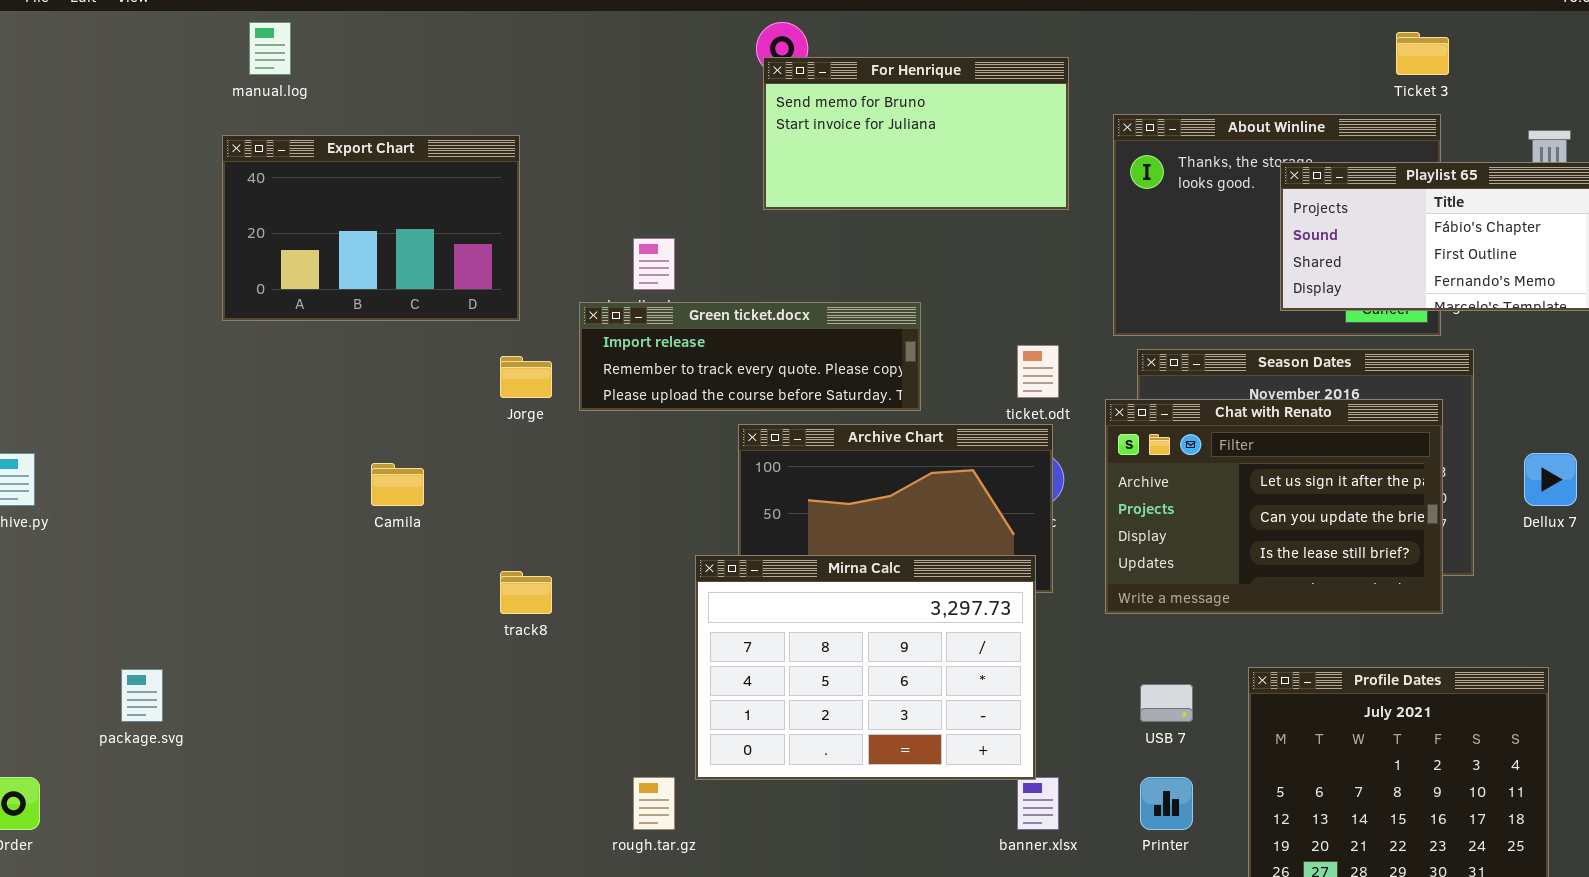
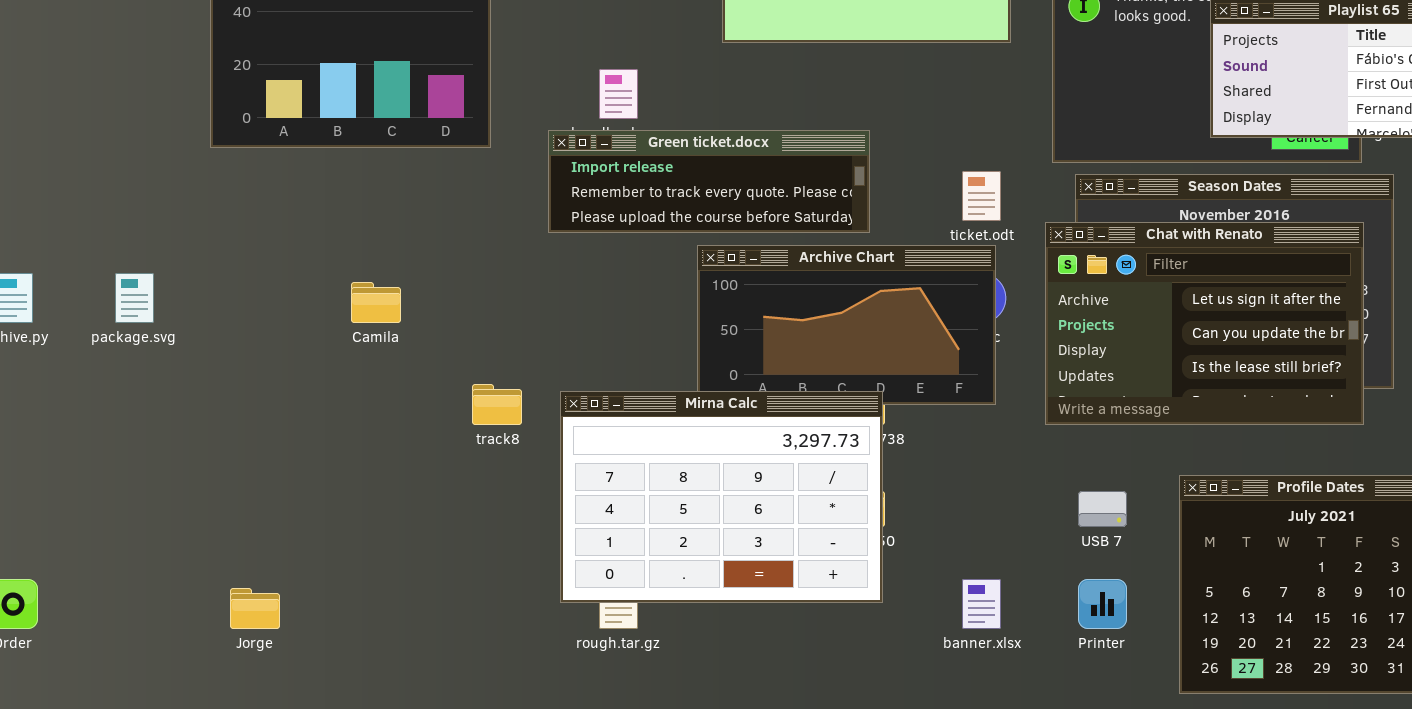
Jorge: [500,356,552,398] -> [230,588,280,629], moved
Mirna Calc: [695,555,1036,780] -> [560,391,883,603], moved
package.svg: [121,669,163,722] -> [115,273,154,323], moved

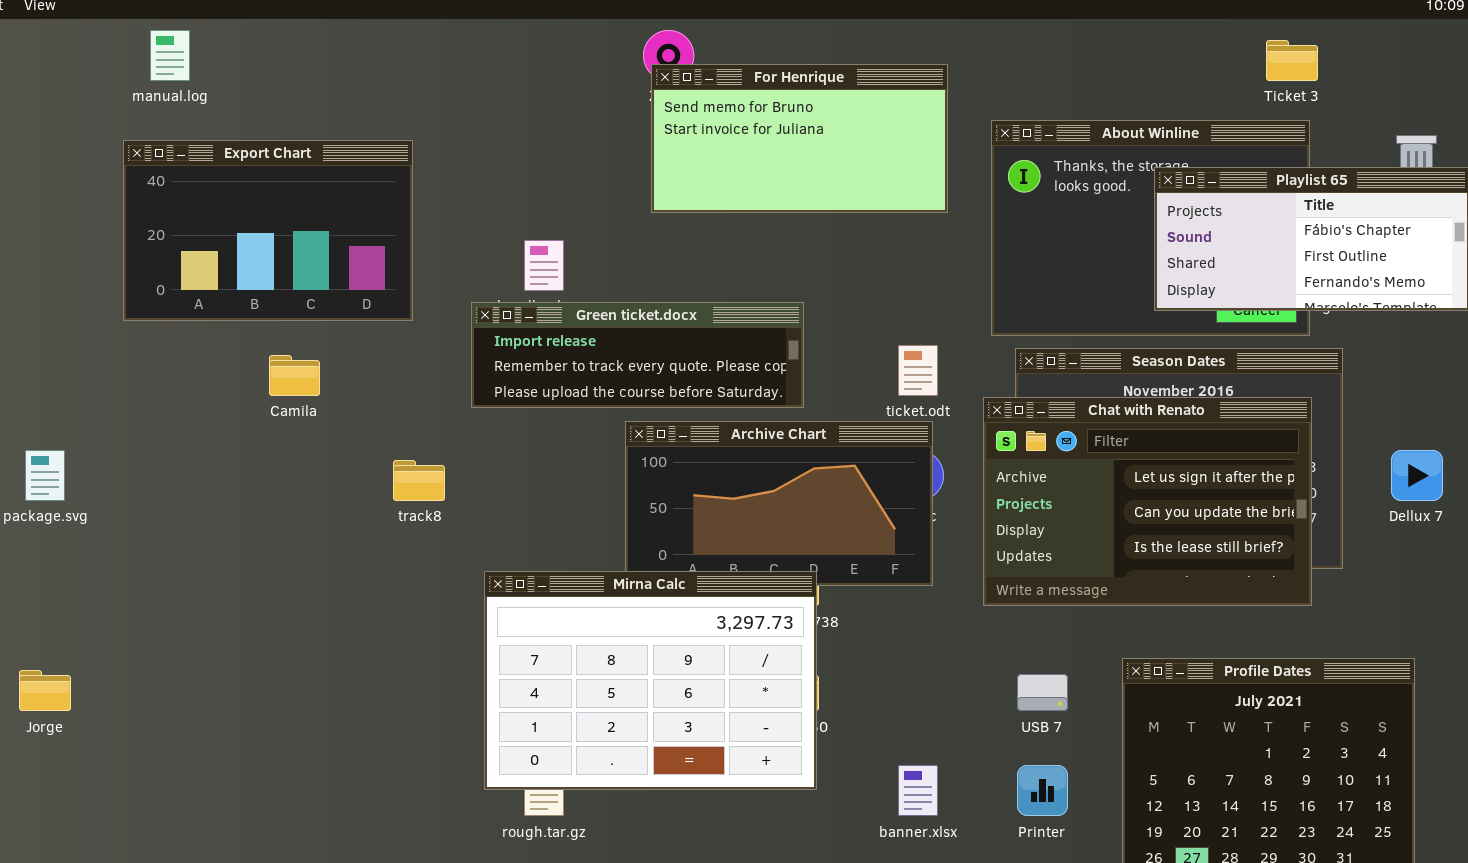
Camila: [351,282,401,323] -> [269,355,320,396], moved
track8: [472,384,522,425] -> [393,460,445,501], moved
Jorge: [230,588,280,629] -> [19,670,71,711], moved

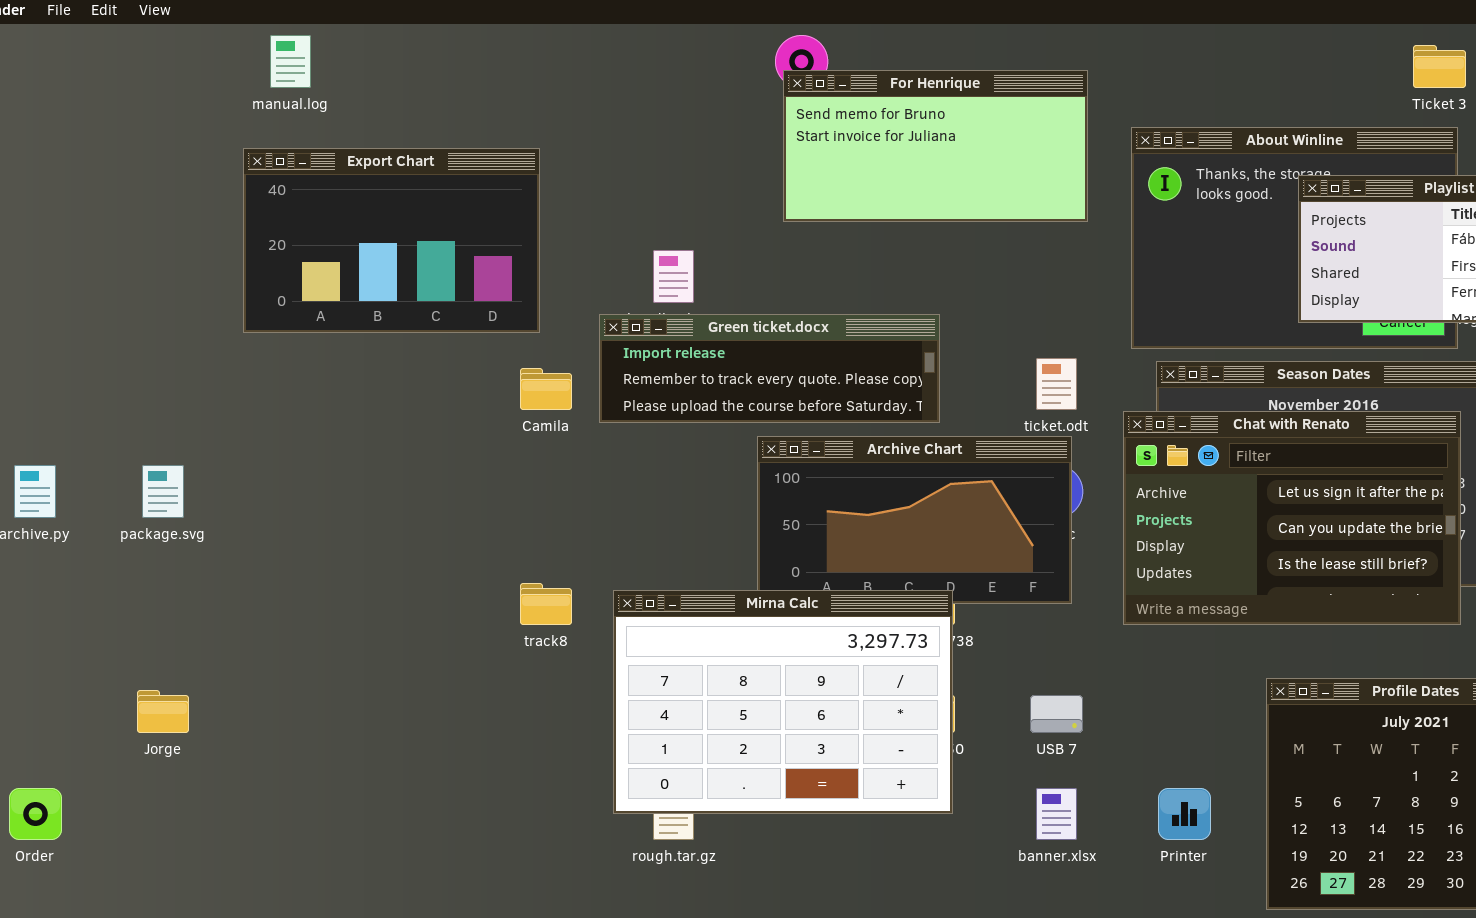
Camila: [269,355,320,396] -> [520,368,572,410], moved
track8: [393,460,445,501] -> [520,583,572,625], moved
USB 7: [1017,674,1068,711] -> [1030,695,1083,733], moved

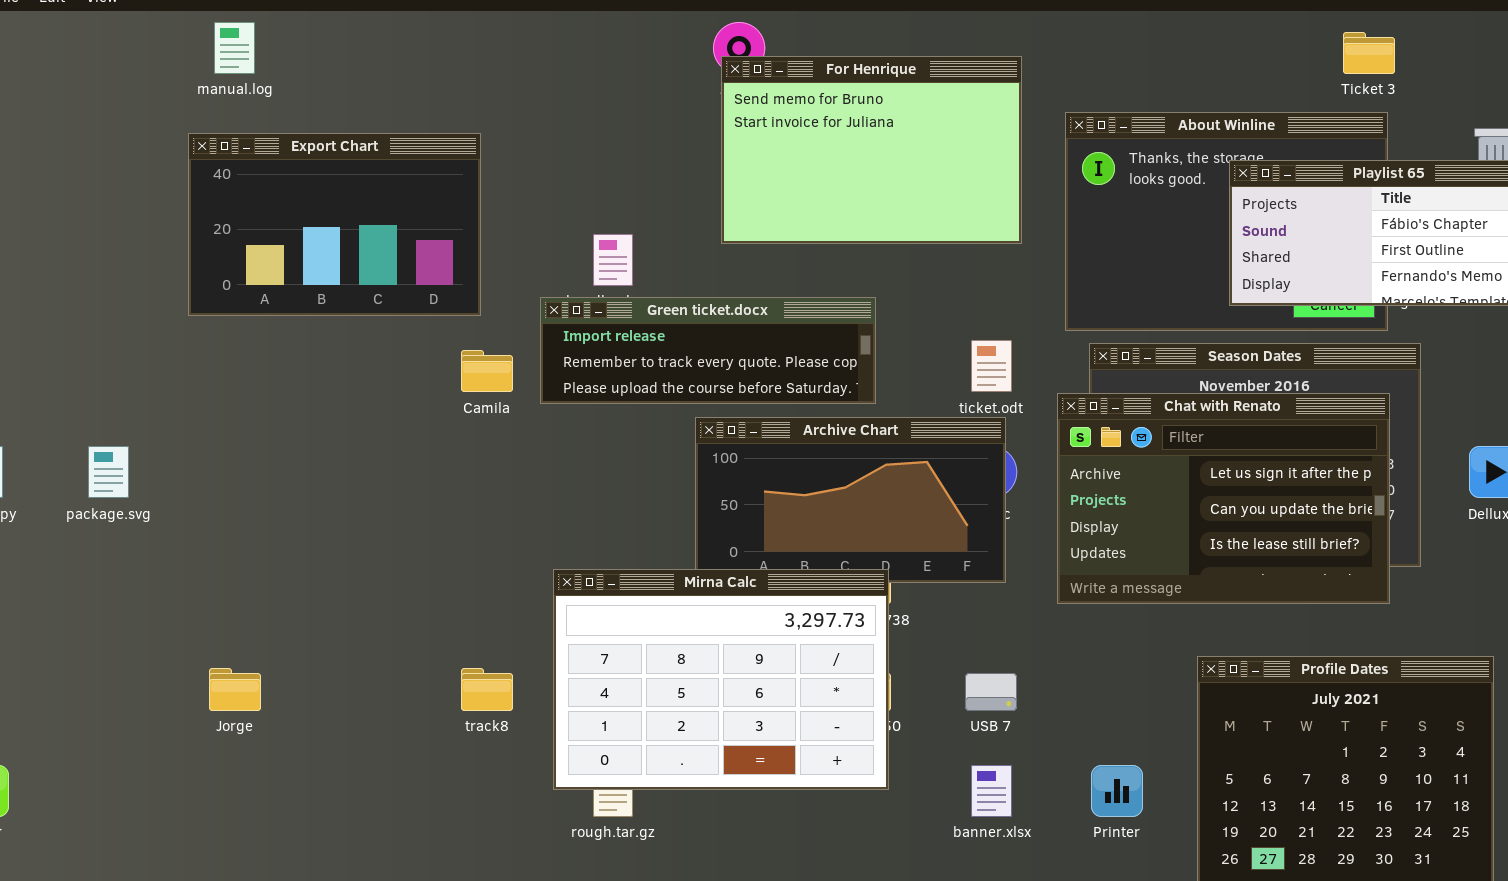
For Henrique: [783,70,1088,222] -> [721,56,1022,244], resized
track8: [520,583,572,625] -> [461,668,513,711], moved
Jorge: [137,690,189,733] -> [209,668,261,711], moved

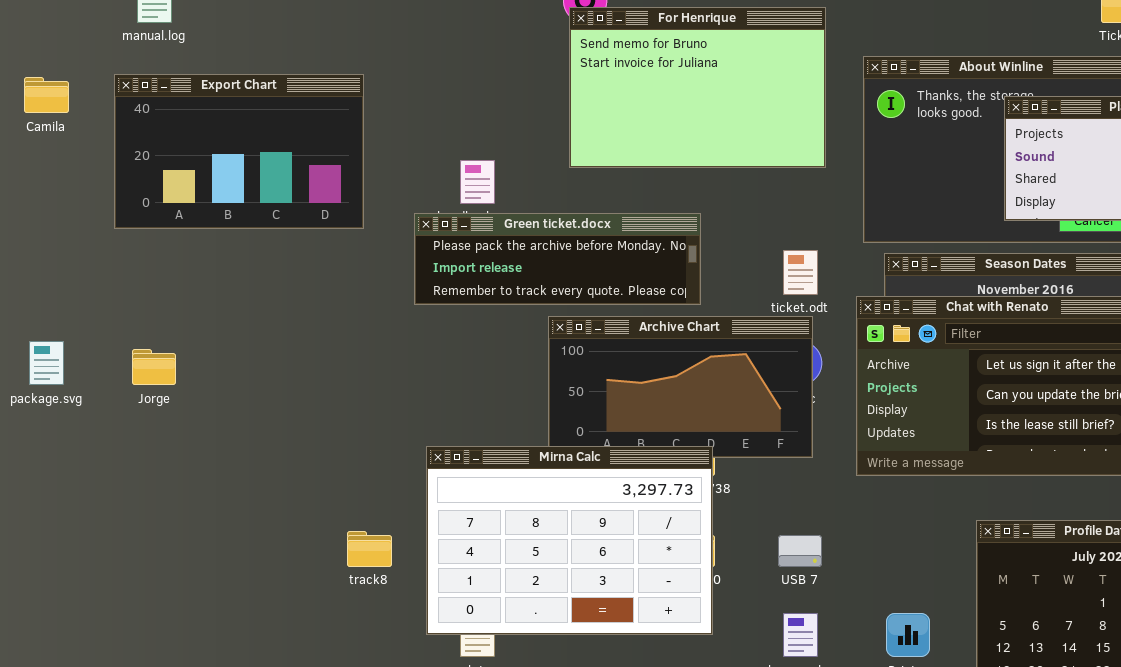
Green ticket.docx: [540,297,876,404] -> [414,213,701,305], scrolled up 1 row
Camila: [461,350,513,392] -> [24,77,69,113], moved
Jorge: [209,668,261,711] -> [132,349,176,385], moved

